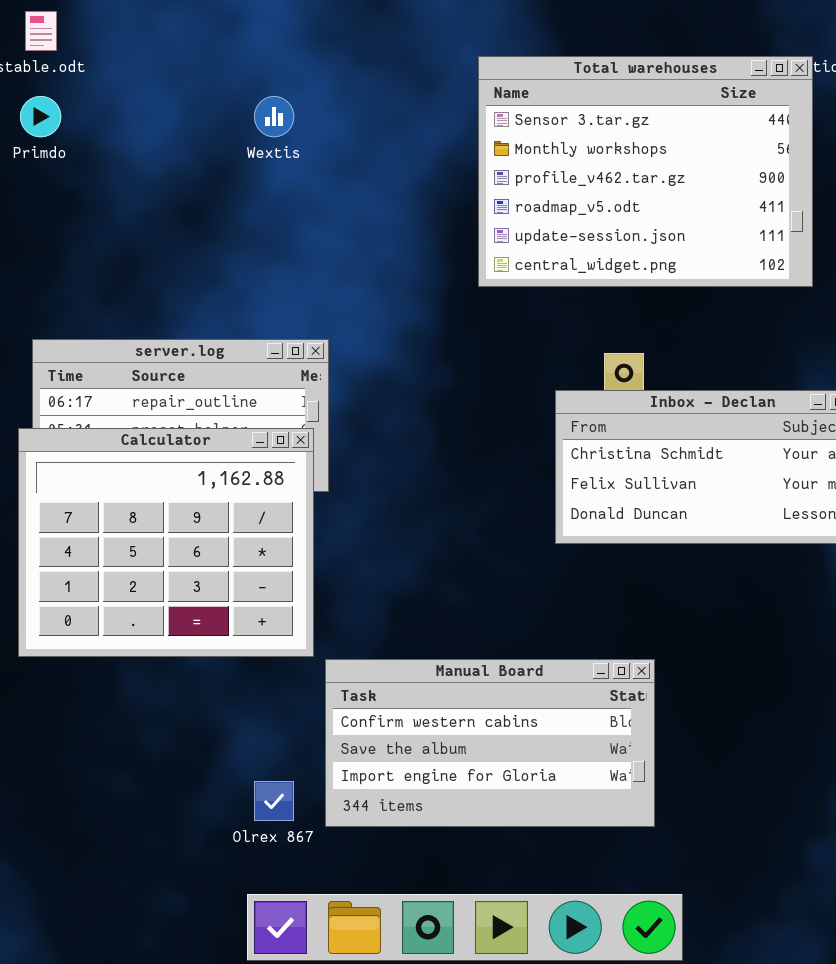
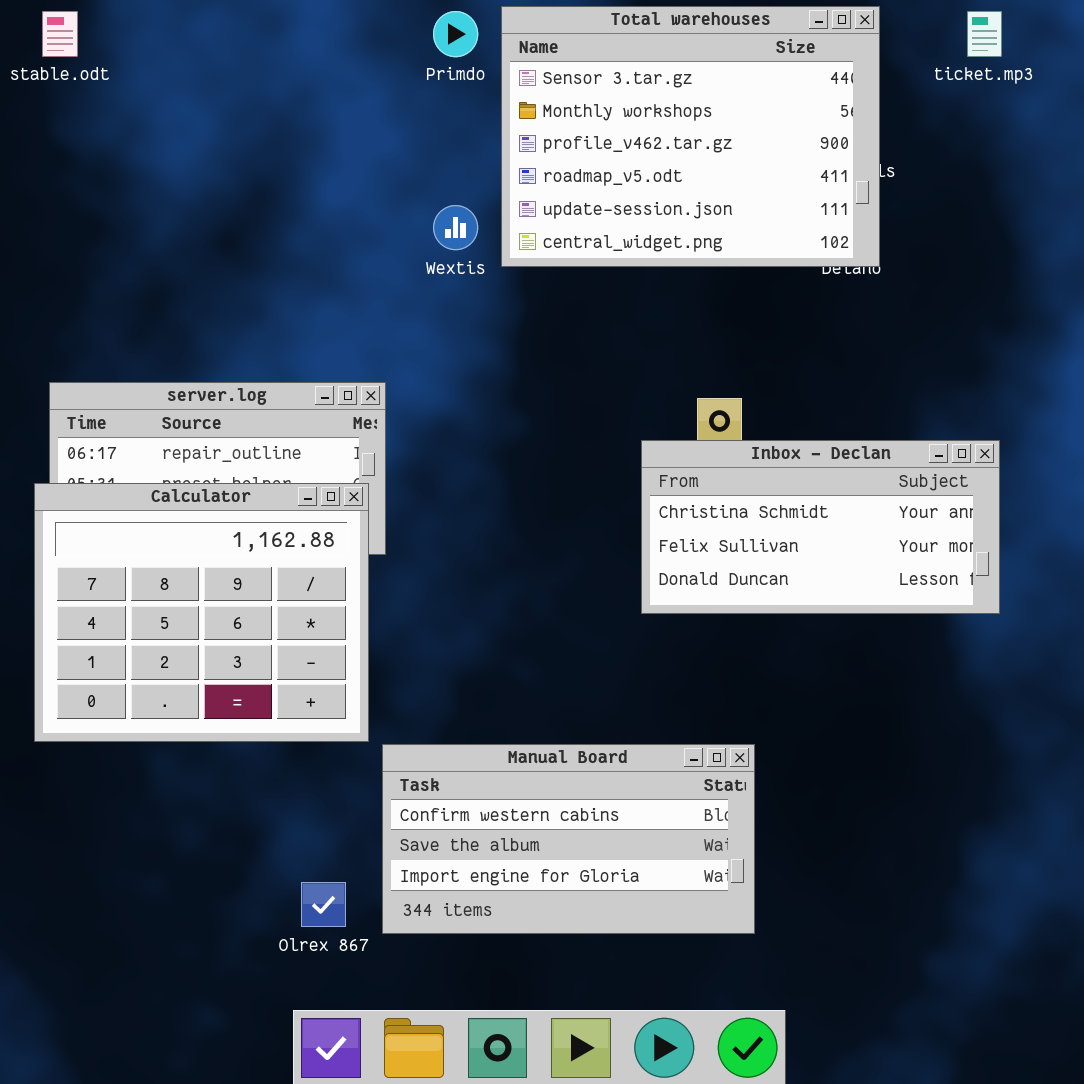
Total warehouses: [478,56,813,287] -> [501,6,880,267], moved
Primdo: [20,96,61,137] -> [433,11,478,57], moved
Wextis: [254,96,294,137] -> [433,205,478,250], moved

